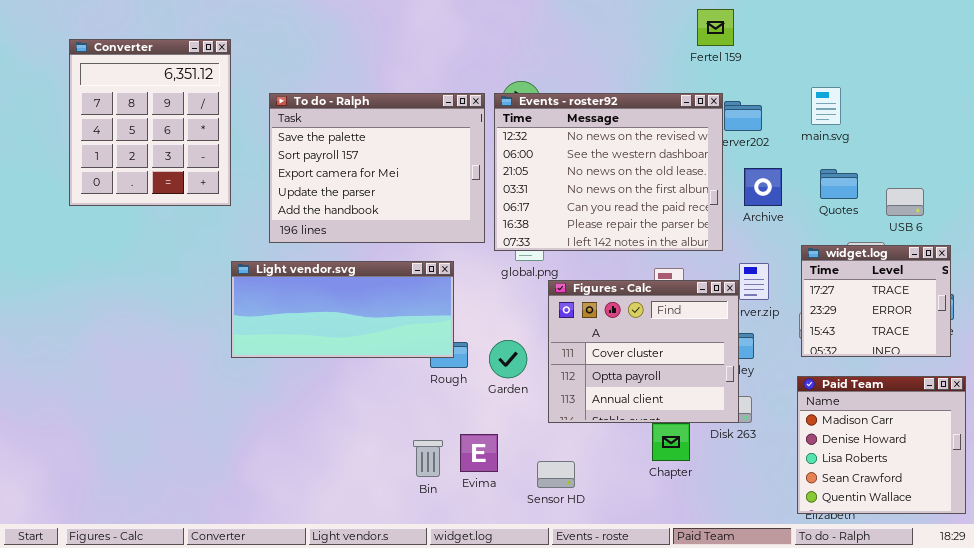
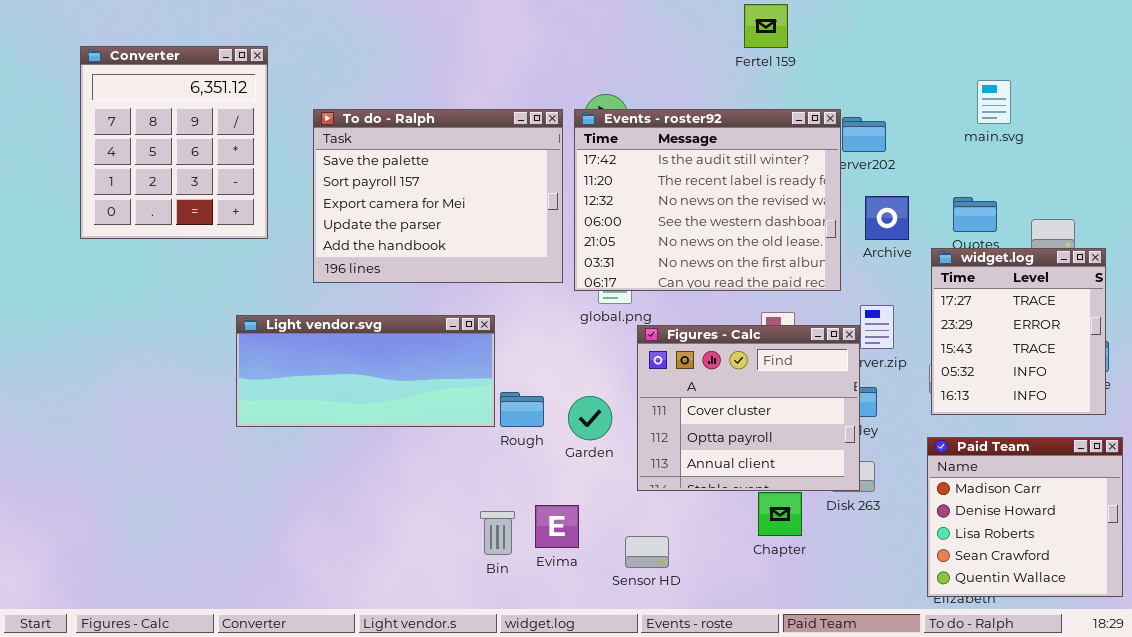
Fertel 159: [697,9,734,46] -> [744,4,788,48], moved
main.svg: [811,87,841,125] -> [977,80,1011,124], moved
Events - roster92: [494,93,723,251] -> [574,109,841,291], scrolled up 2 rows
widget.log: [801,245,951,357] -> [931,248,1106,415], resized
Light vendor.svg: [231,261,454,358] -> [236,315,495,427], moved

